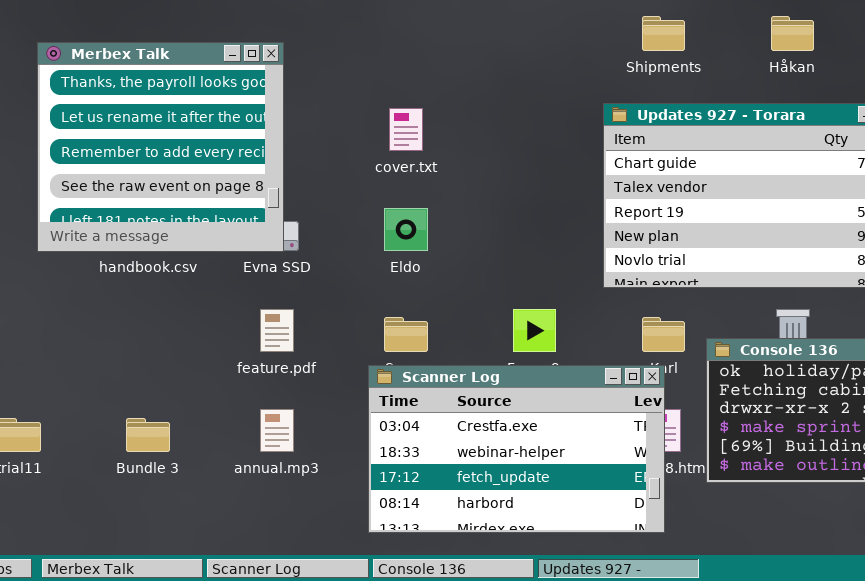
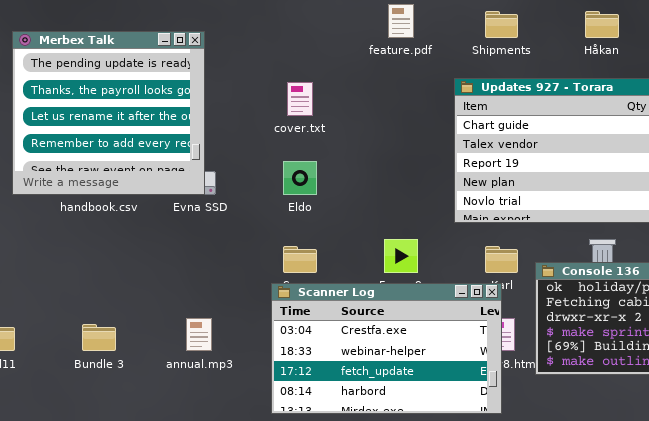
Merbex Talk: [37,42,284,252] -> [12,31,205,195], scrolled up 1 row
feature.pdf: [260,309,294,352] -> [388,4,414,38], moved

